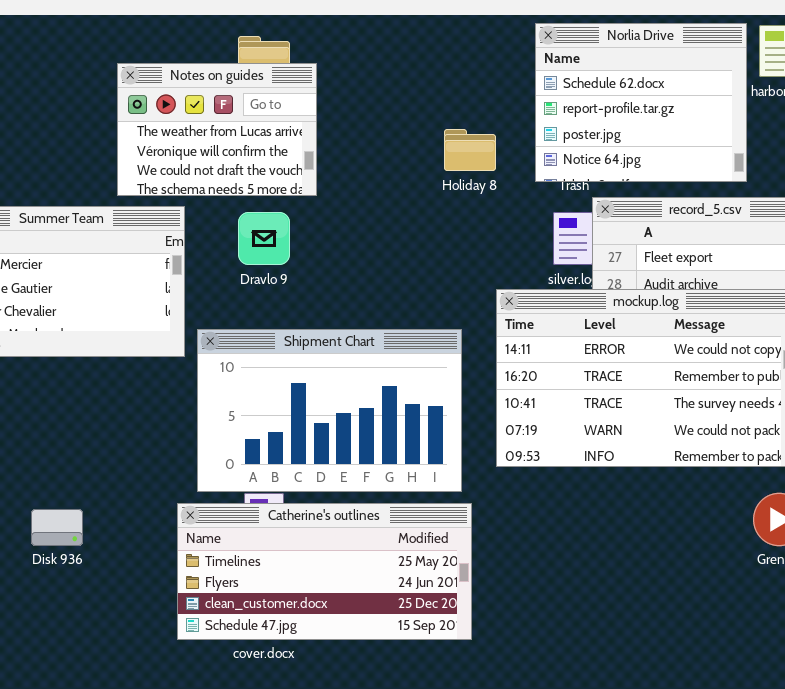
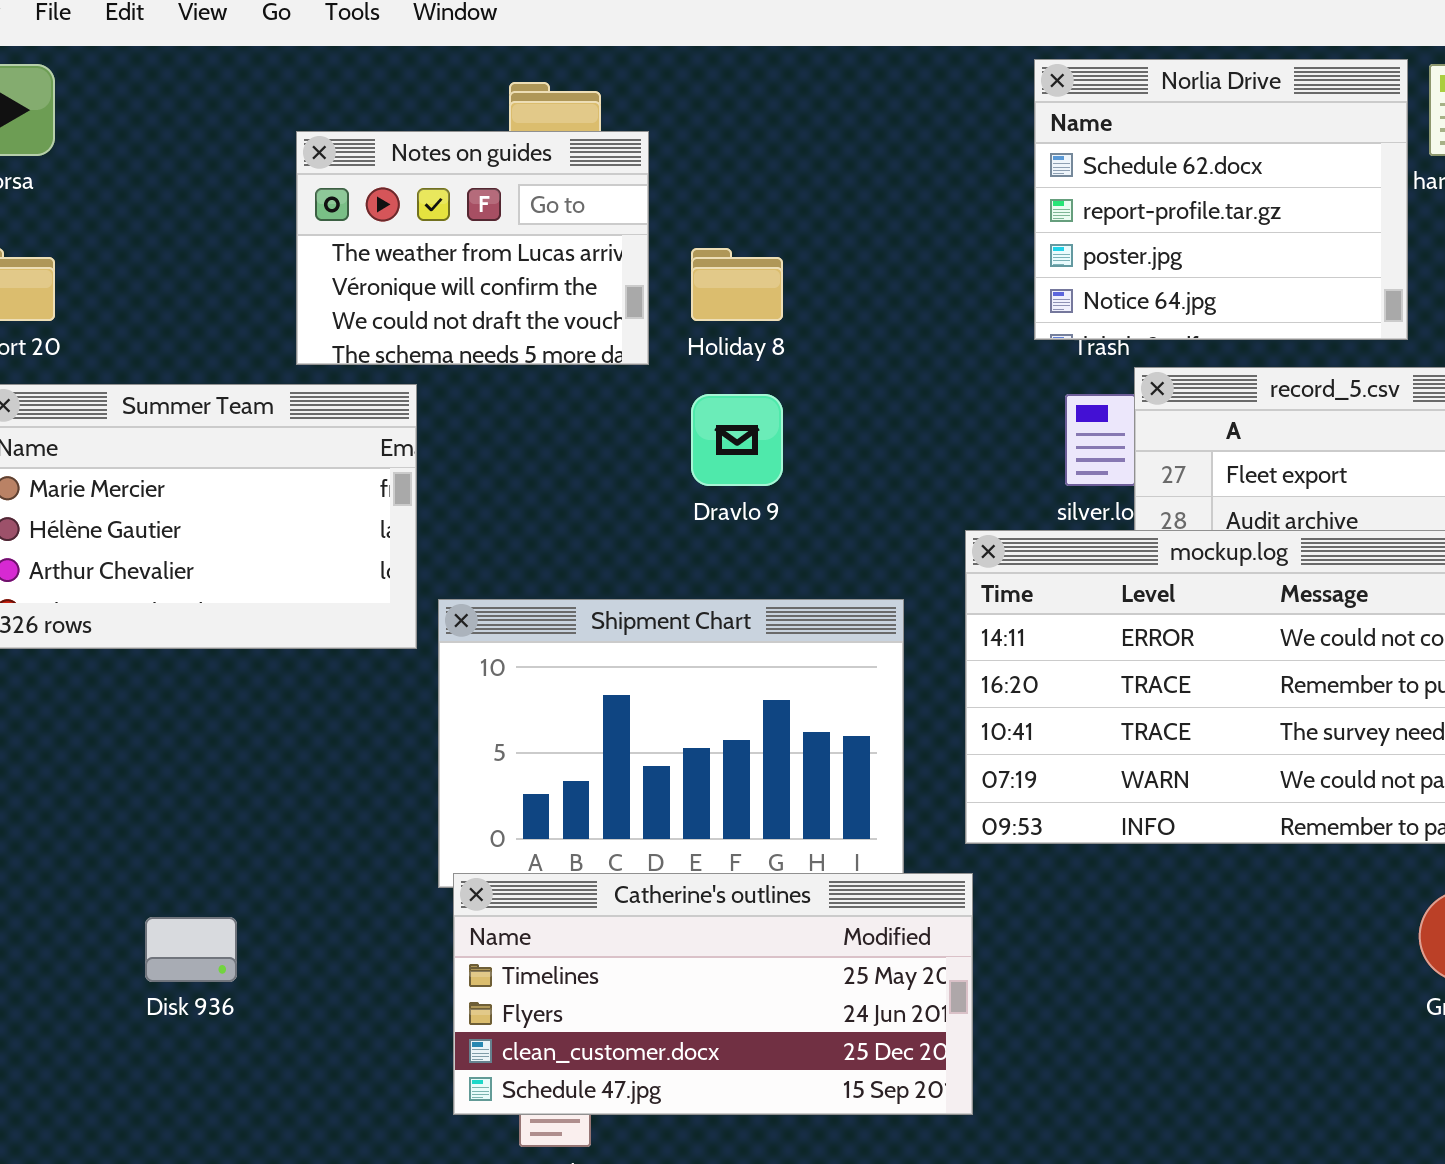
Holiday 8: [444,129,496,171] -> [691,248,783,321], moved
Dravlo 9: [238,212,290,265] -> [691,394,783,486], moved
Catherine's outlines: [177,503,472,640] -> [453,873,973,1115], moved

